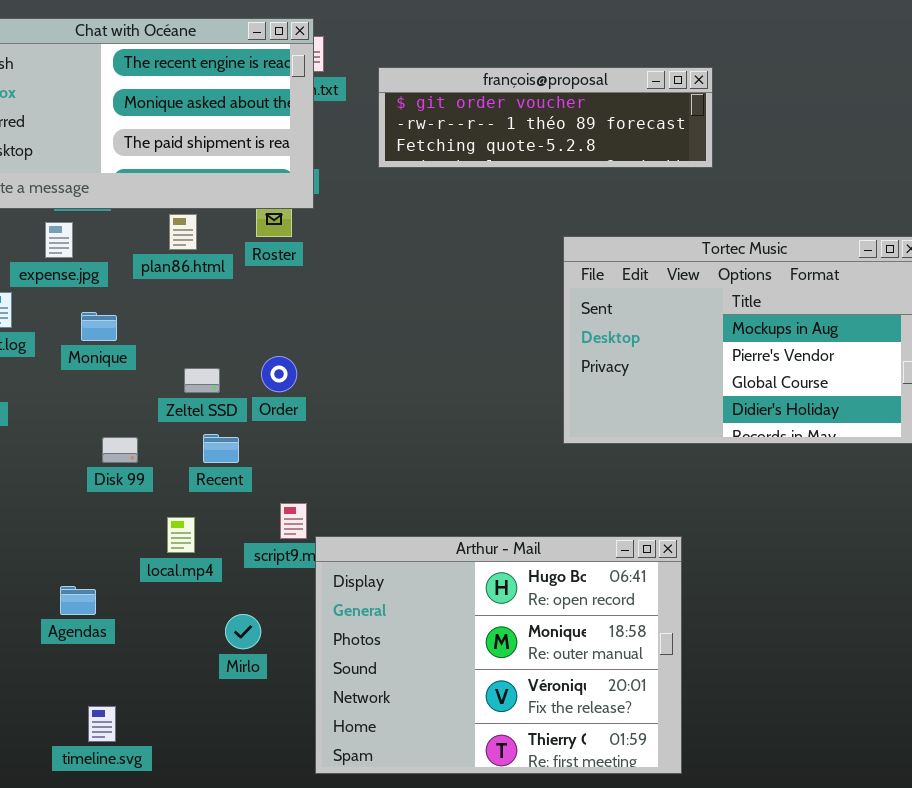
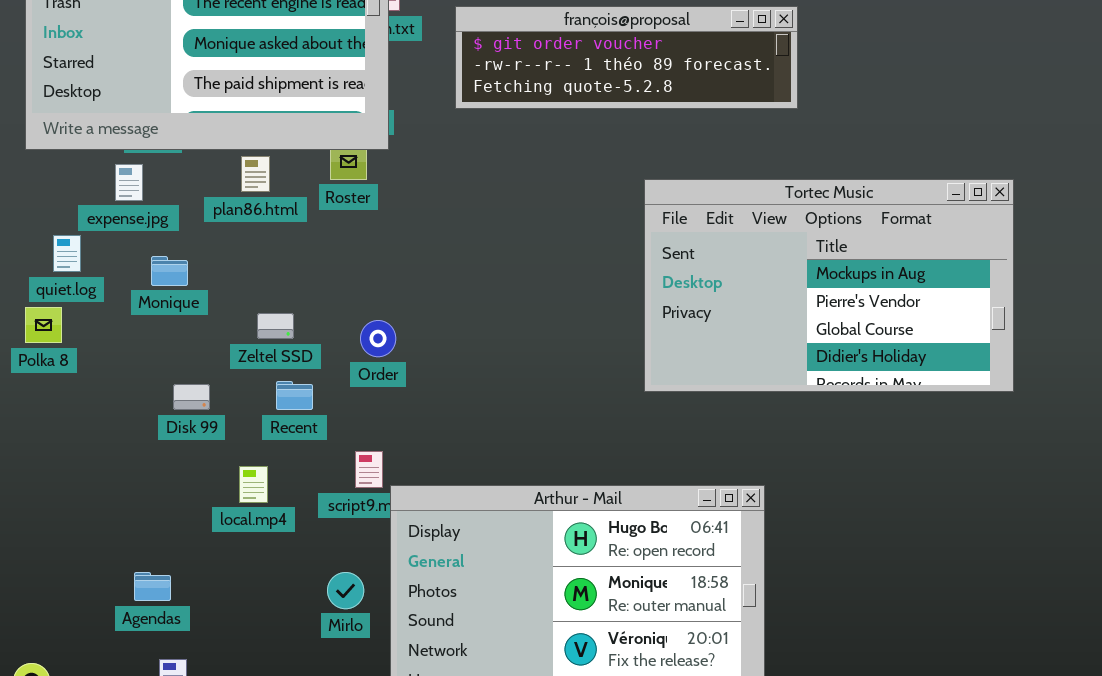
Order: [261,356,297,392] -> [360,320,396,357], moved
Agendas: [60,586,96,615] -> [134,572,171,601], moved
Mirlo: [225,614,261,649] -> [327,572,364,609], moved

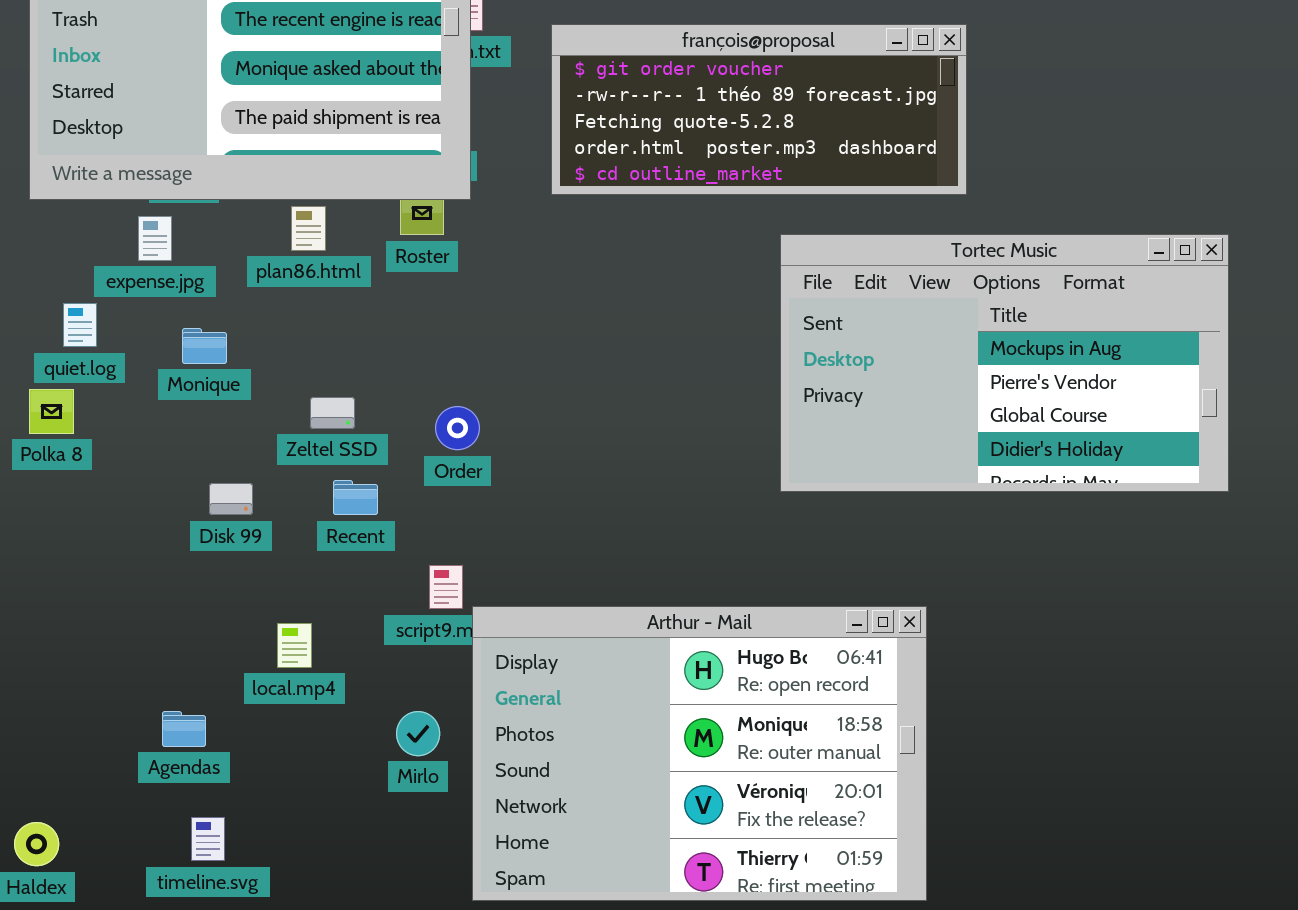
françois@proposal: [455,6,798,109] -> [551,24,967,195], resized
local.mp4: [239,466,268,503] -> [277,623,312,668], moved

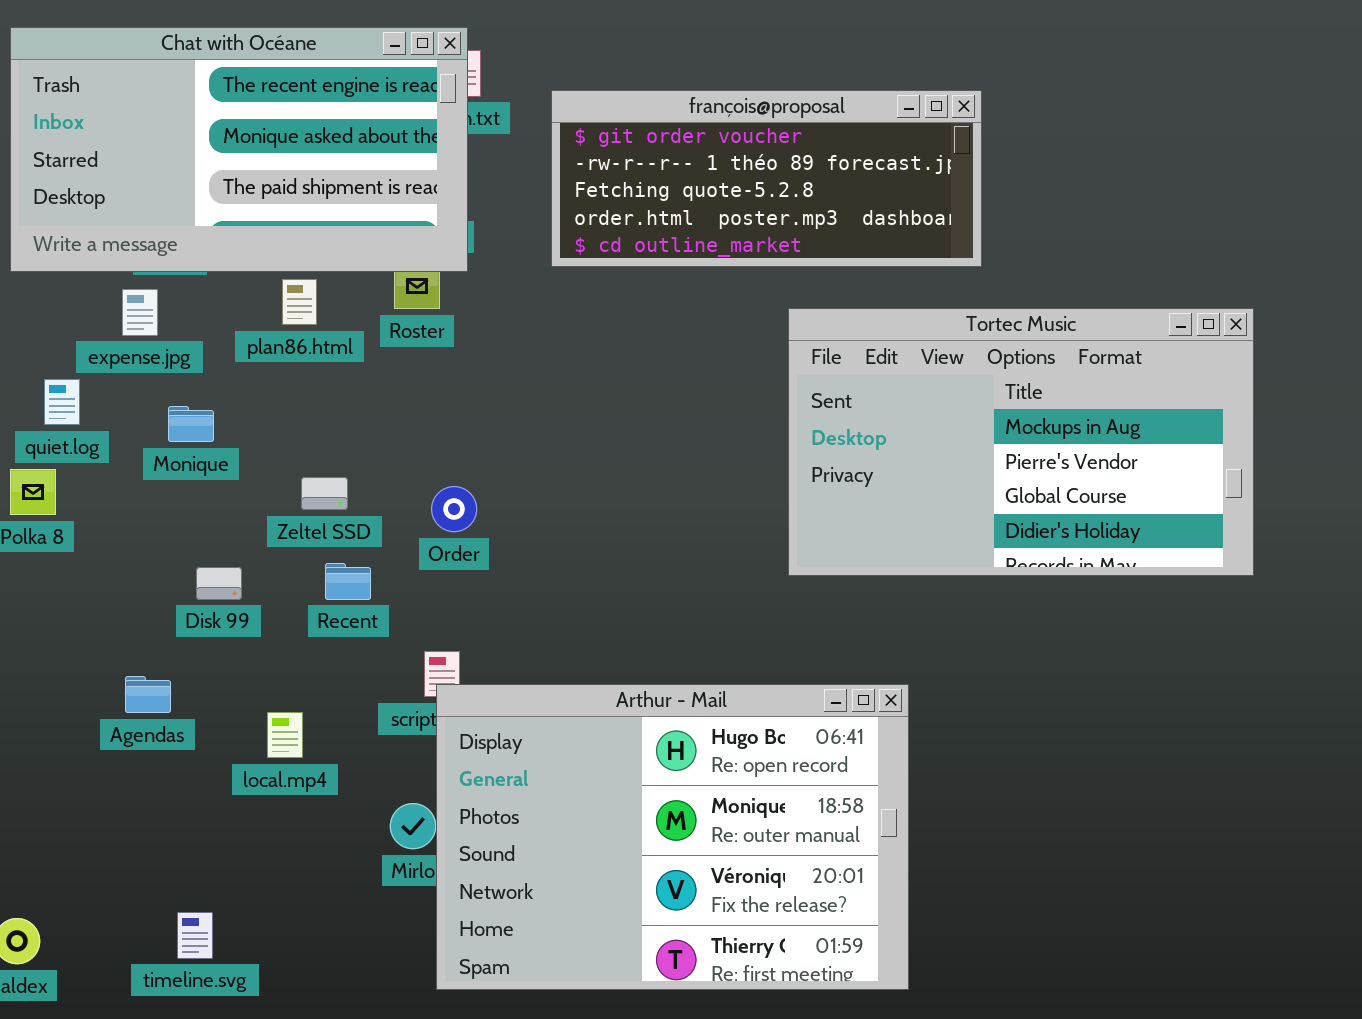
Arthur - Mail: [472,606,927,901] -> [436,684,909,990], moved
Agendas: [162,711,206,747] -> [125,676,171,713], moved

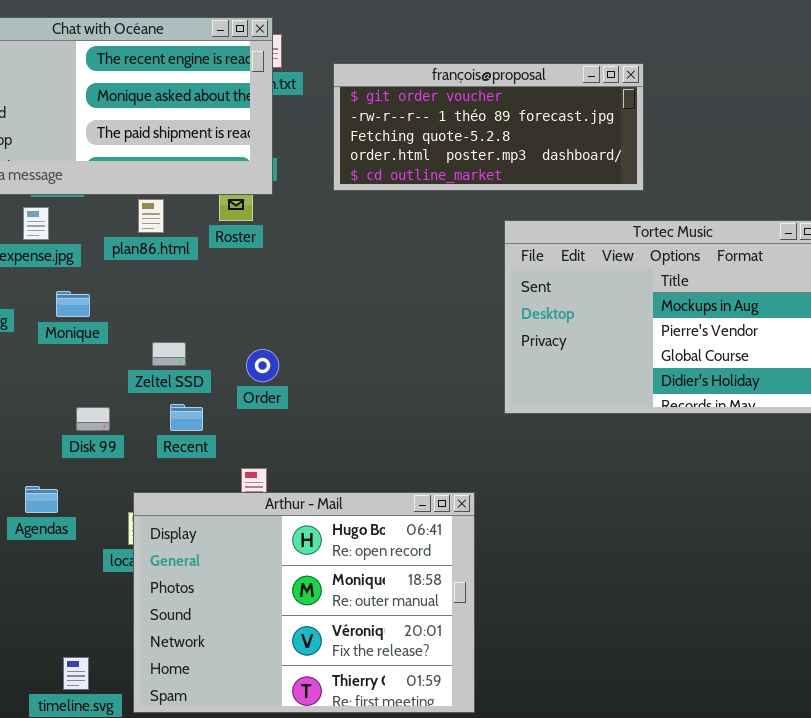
Arthur - Mail: [436,684,909,990] -> [133,492,475,713], moved

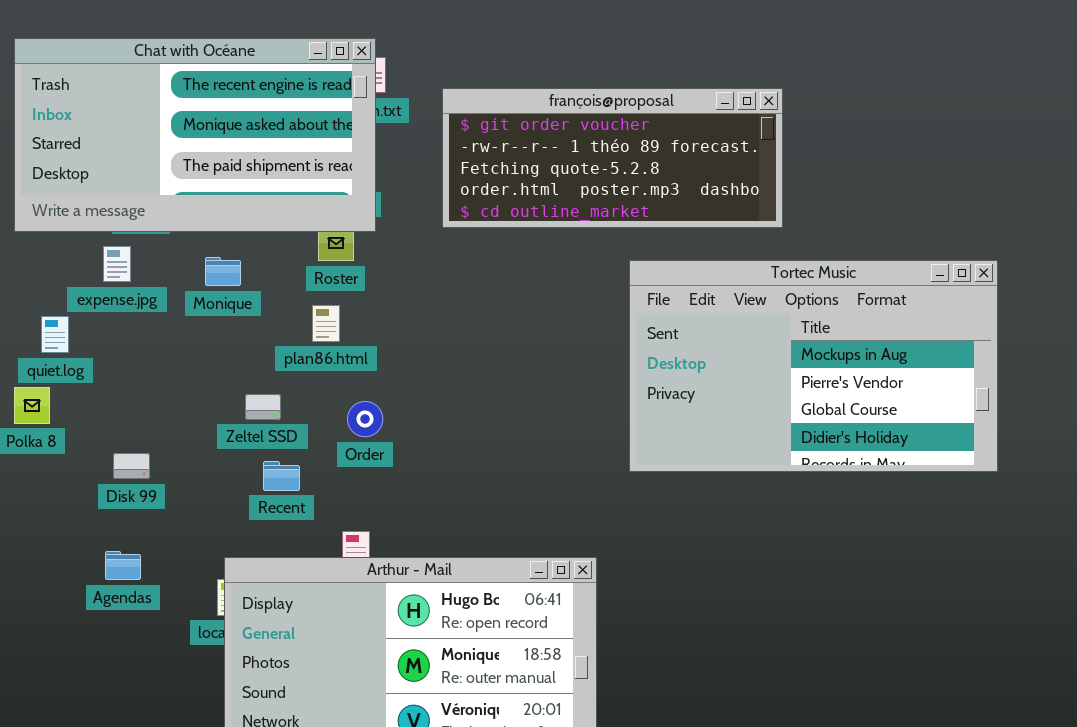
plan86.html: [138,199,164,233] -> [312,305,340,342], moved
Monique: [56,291,90,317] -> [205,257,241,286], moved
Disk 99: [76,407,110,431] -> [113,453,150,479], moved

